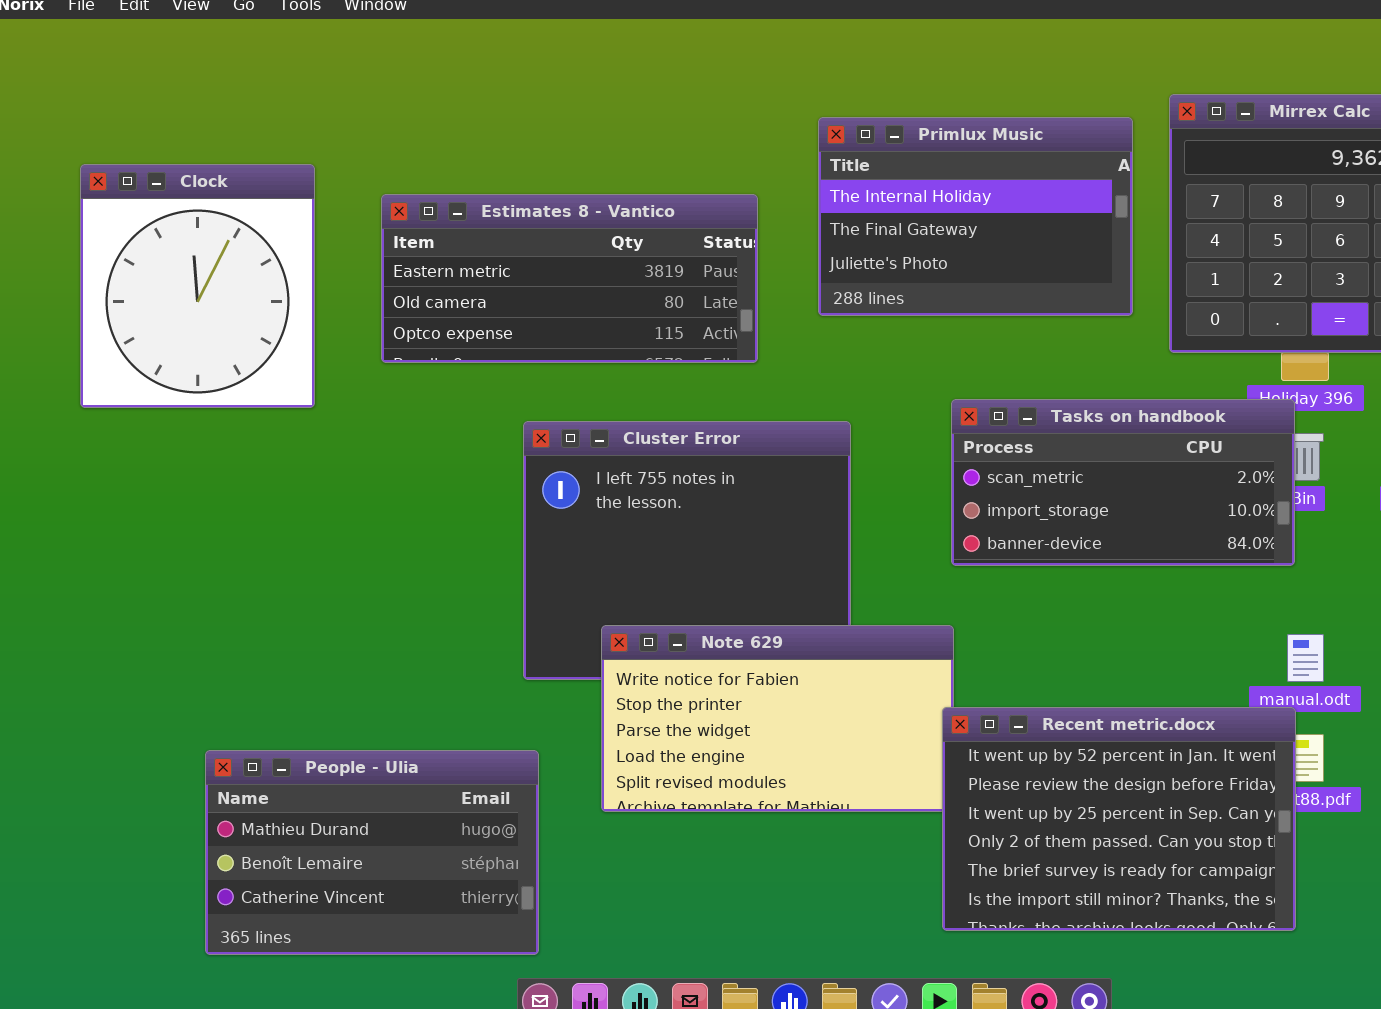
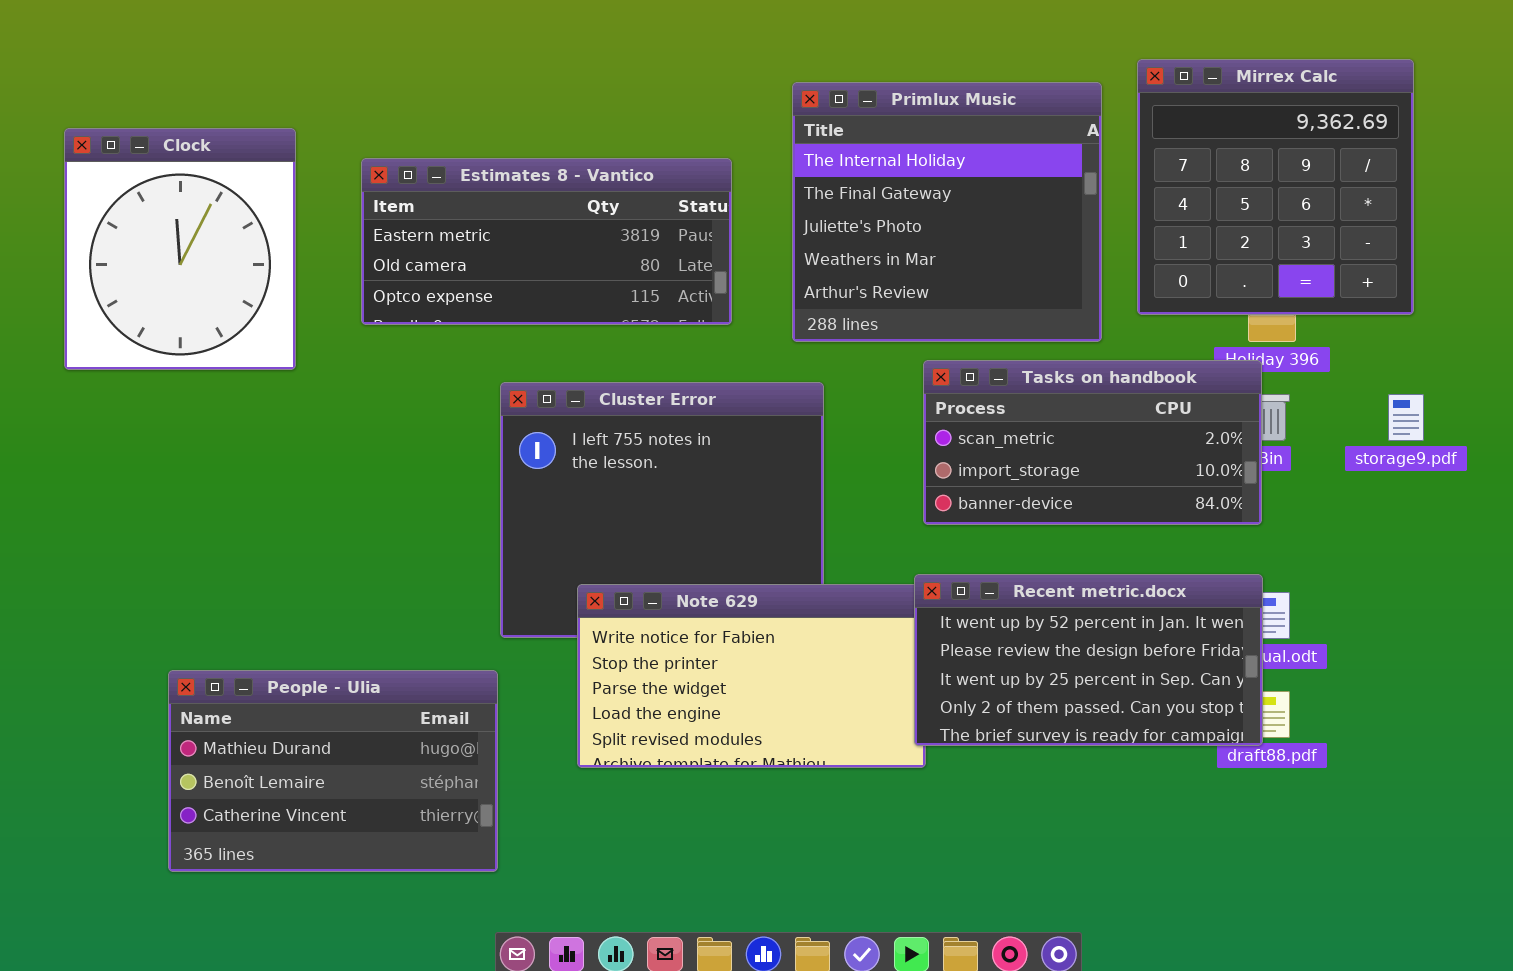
Primlux Music: [818,117,1133,316] -> [792,82,1102,342], resized
Recent metric.docx: [942,707,1296,931] -> [914,574,1263,746], moved, resized
People - Ulia: [205,750,539,955] -> [168,670,498,872], moved

